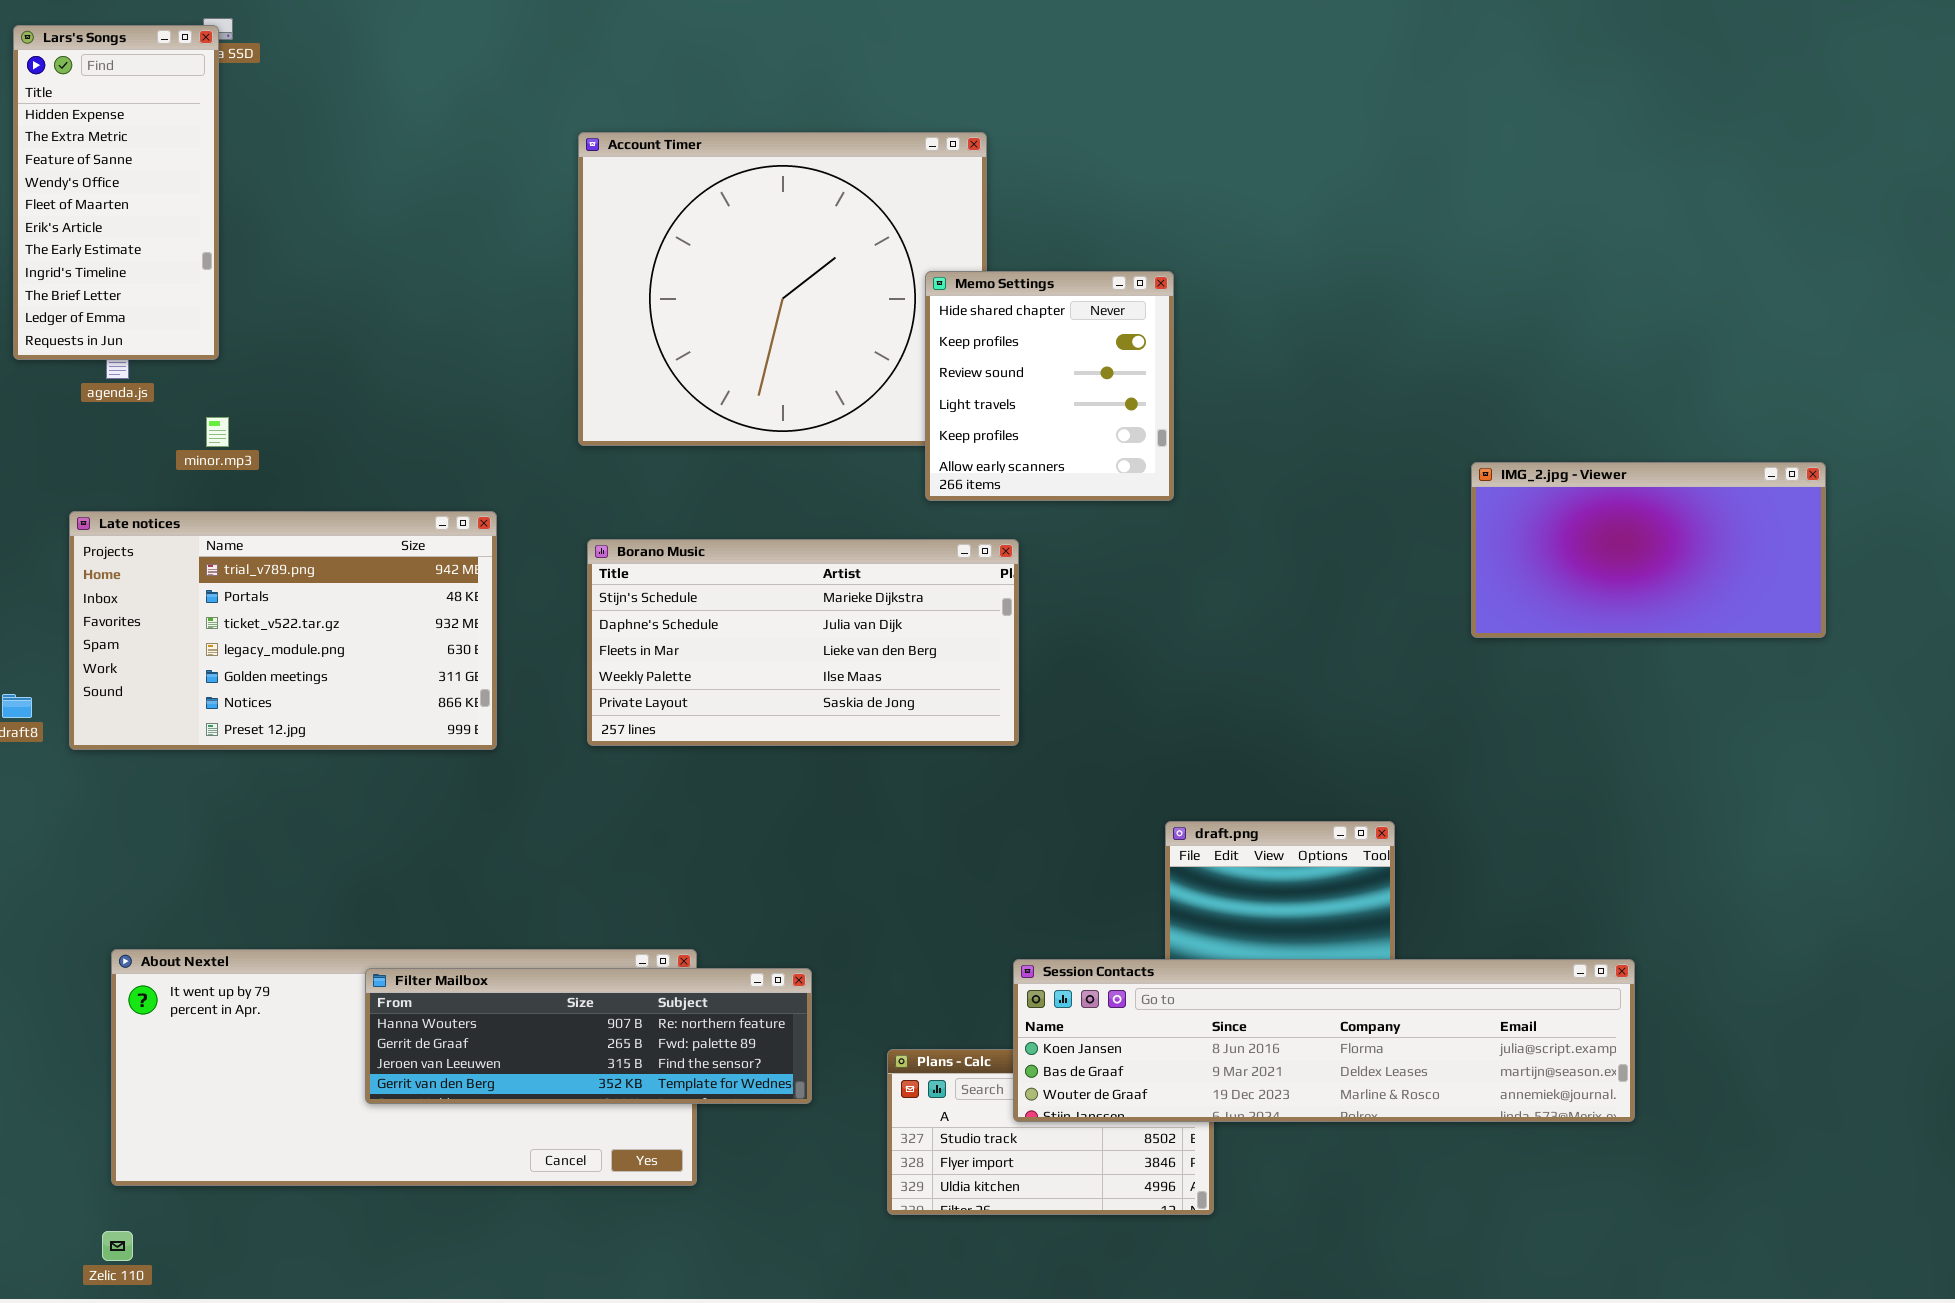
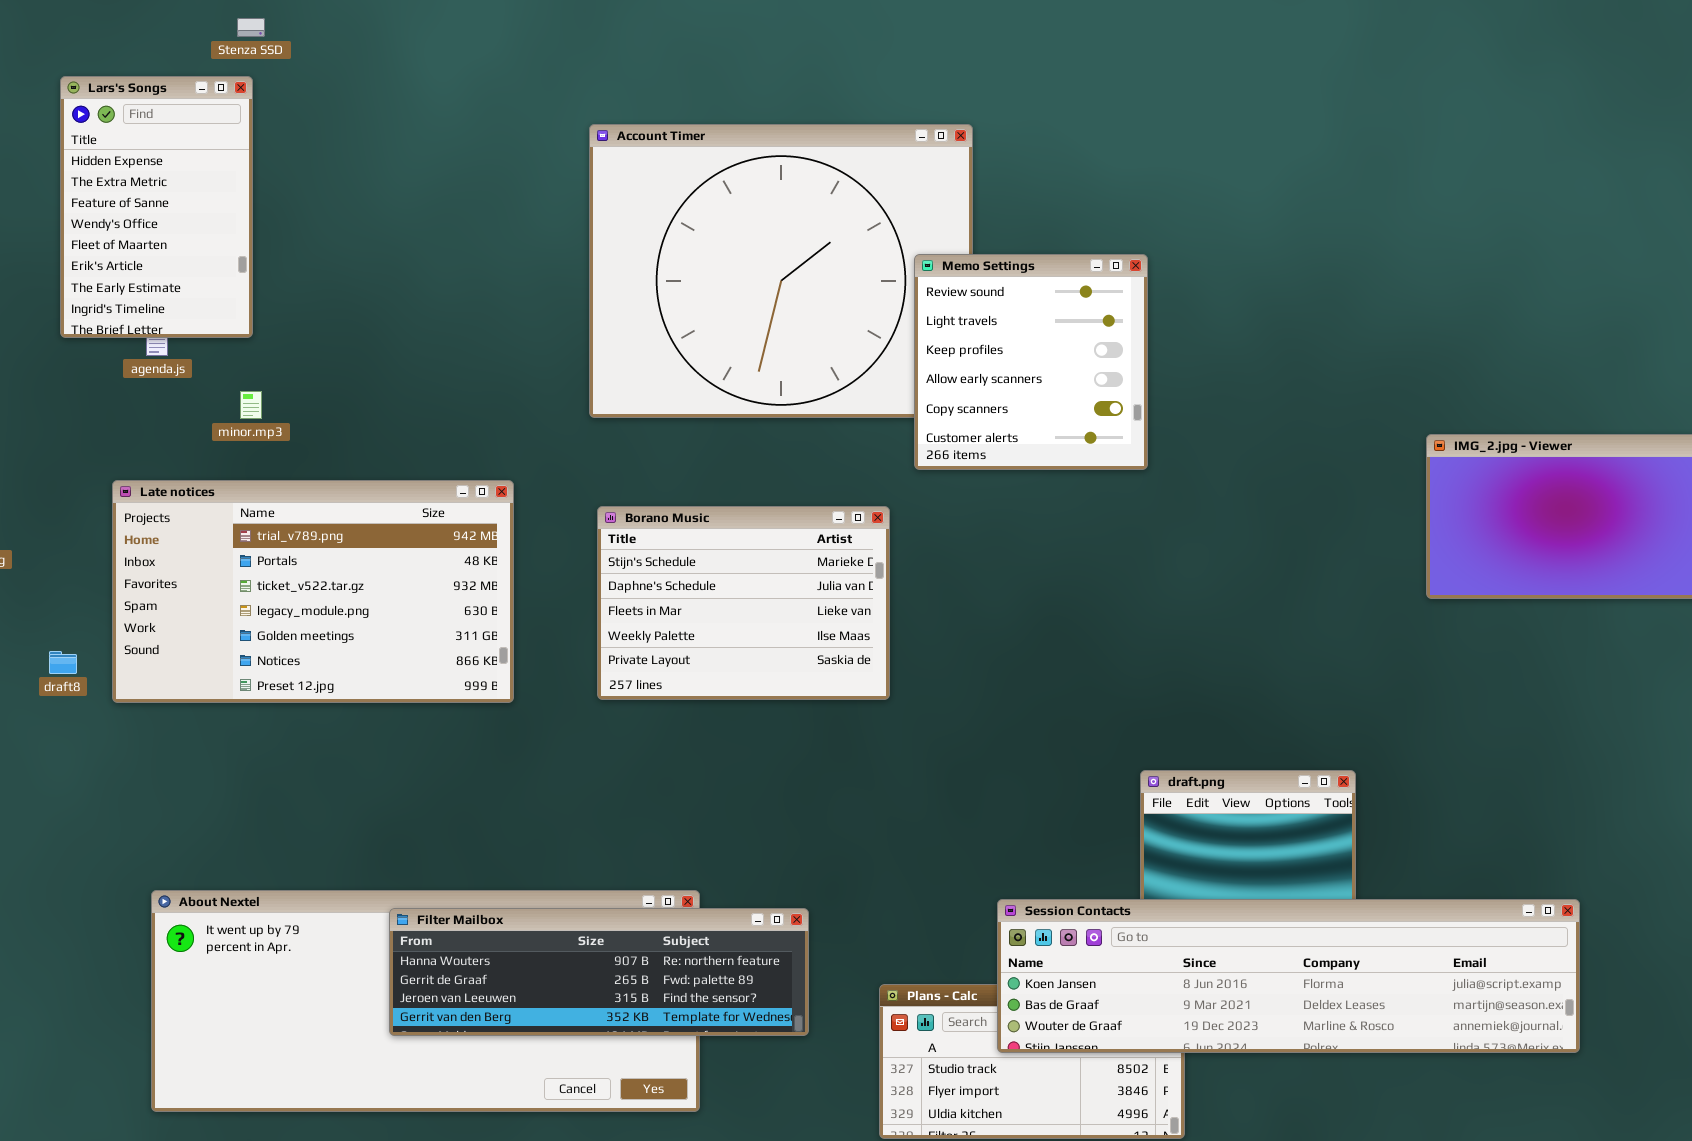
Lars's Songs: [13,25,219,360] -> [60,76,253,338], resized
Memo Settings: [925,271,1174,501] -> [914,254,1148,470], scrolled down 2 rows
Borano Music: [587,539,1019,746] -> [597,506,890,700], resized

